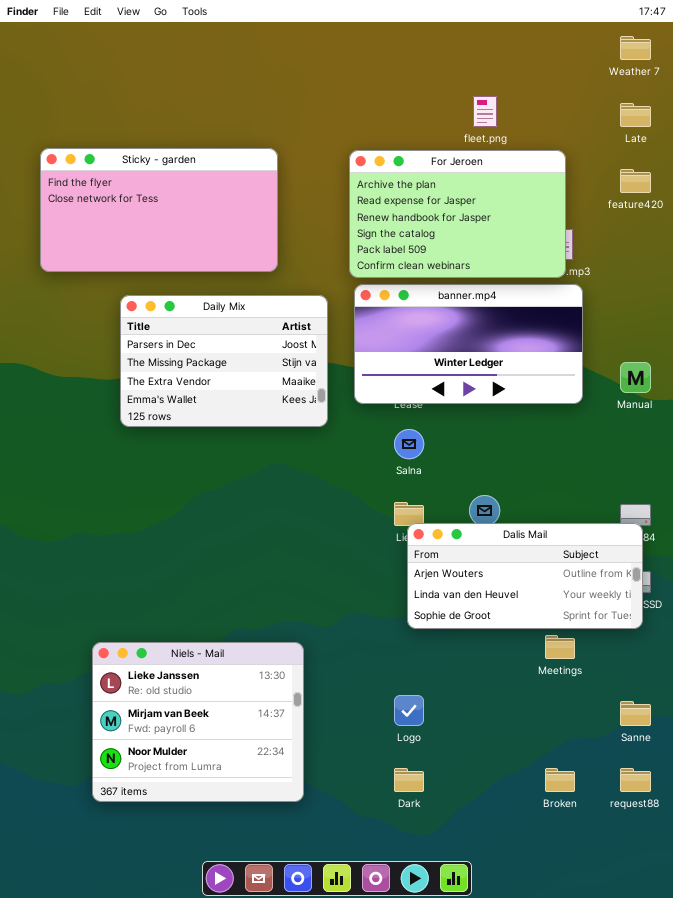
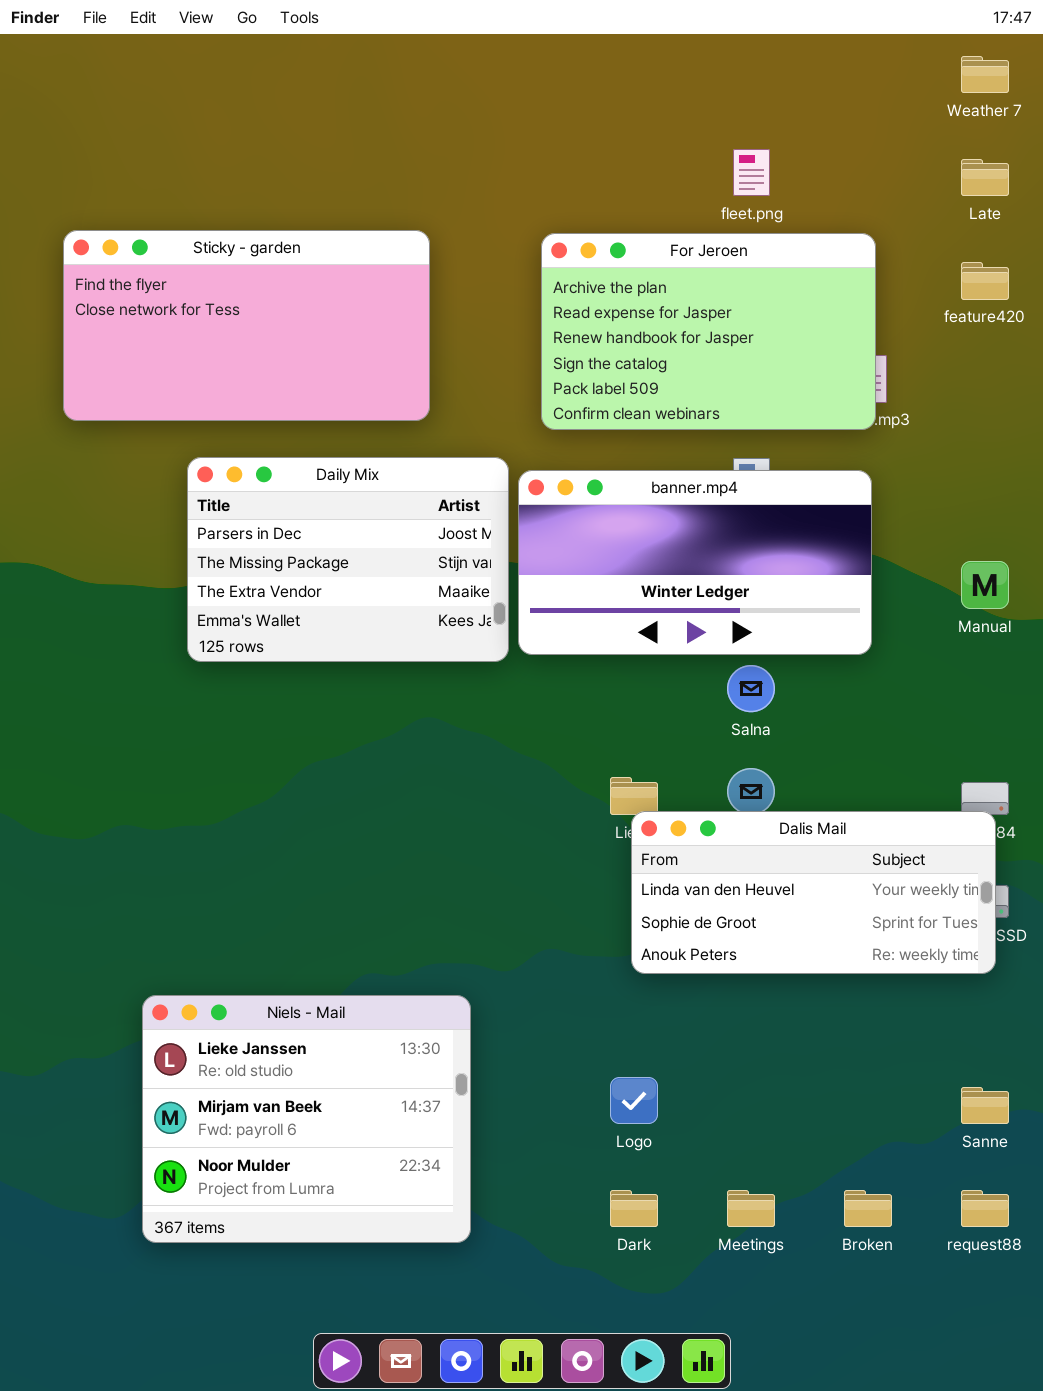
banner.mp4: [354,284,583,404] -> [518,470,872,655], moved
Salna: [394,429,424,459] -> [727,665,775,712], moved
Dalis Mail: [407,523,643,629] -> [631,811,996,974], scrolled down 1 row
Meetings: [545,635,575,659] -> [727,1190,775,1227], moved

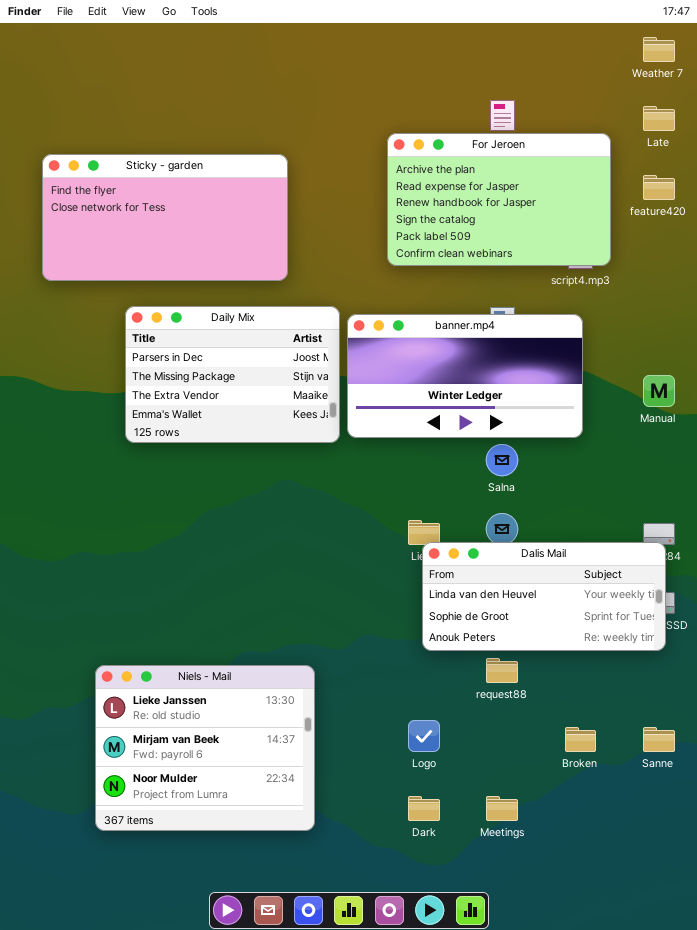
For Jeroen: [541,233,876,430] -> [387,133,611,266], moved
Broken: [844,1190,892,1227] -> [565,727,596,752], moved
request88: [961,1190,1009,1227] -> [486,658,518,683], moved

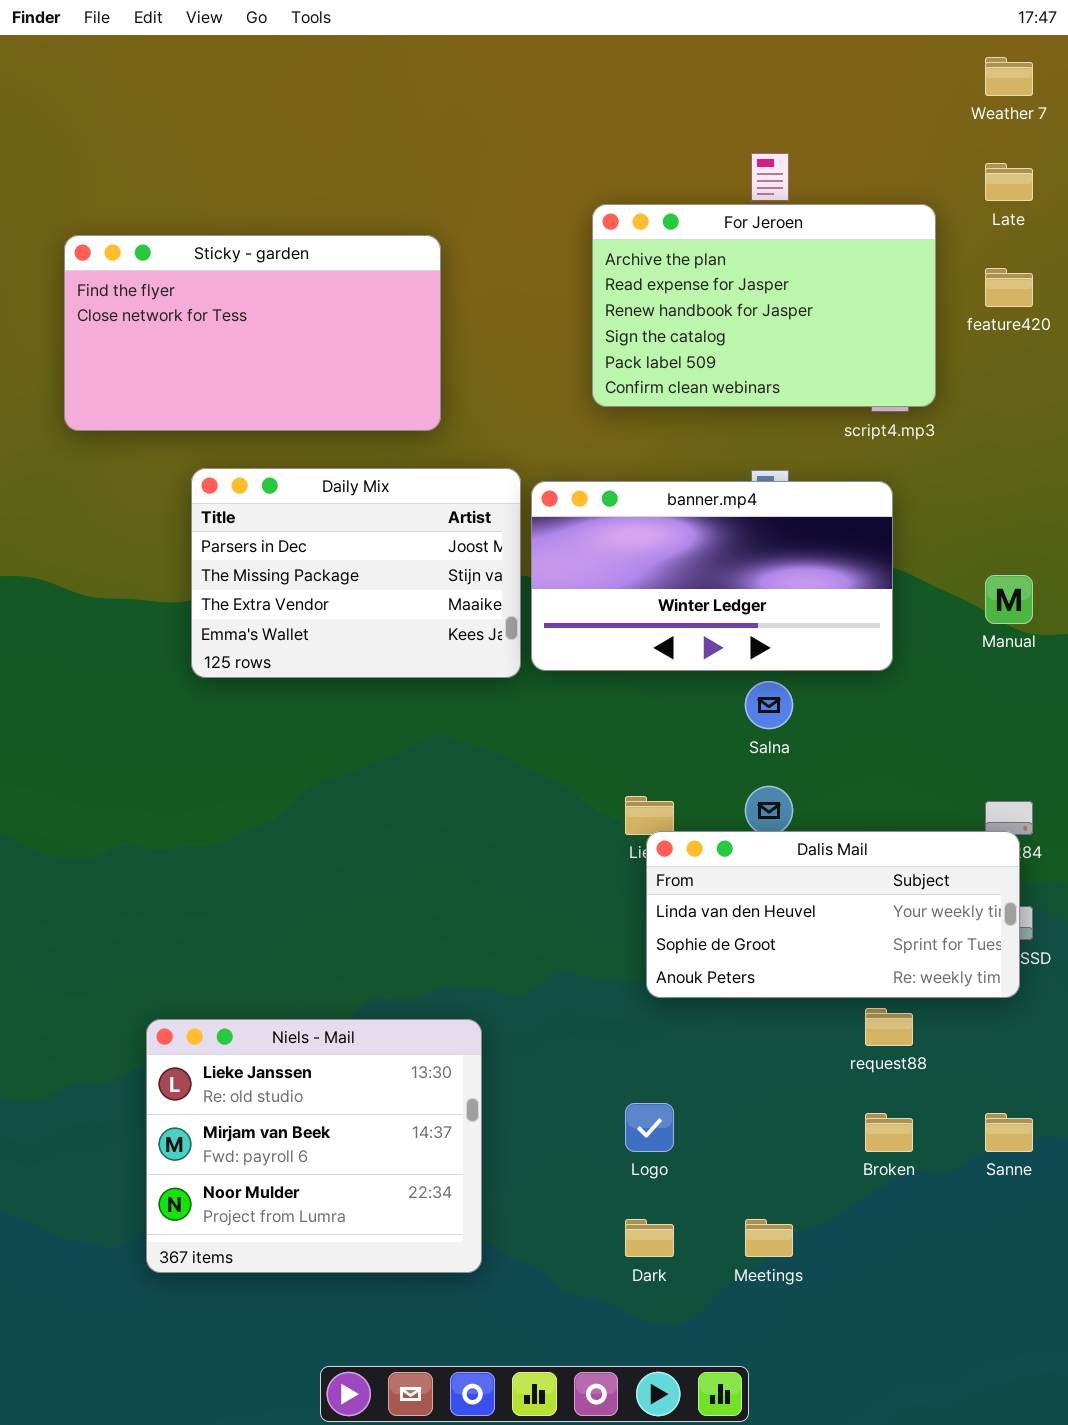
request88: [486,658,518,683] -> [865,1008,913,1046], moved

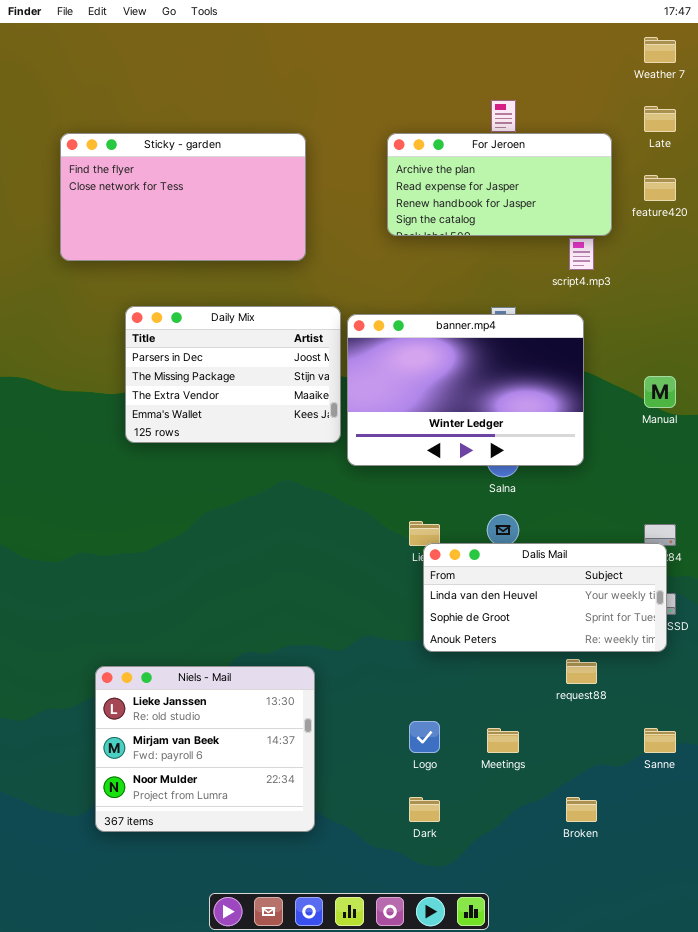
For Jeroen: [592,204,936,407] -> [387,133,612,236], resized
Sticky - garden: [64,235,441,431] -> [60,133,306,261], moved
banner.mp4: [531,481,893,671] -> [347,314,584,466], resized
Broken: [865,1113,913,1152] -> [566,797,597,822], moved
Meetings: [745,1219,793,1257] -> [487,728,519,753], moved

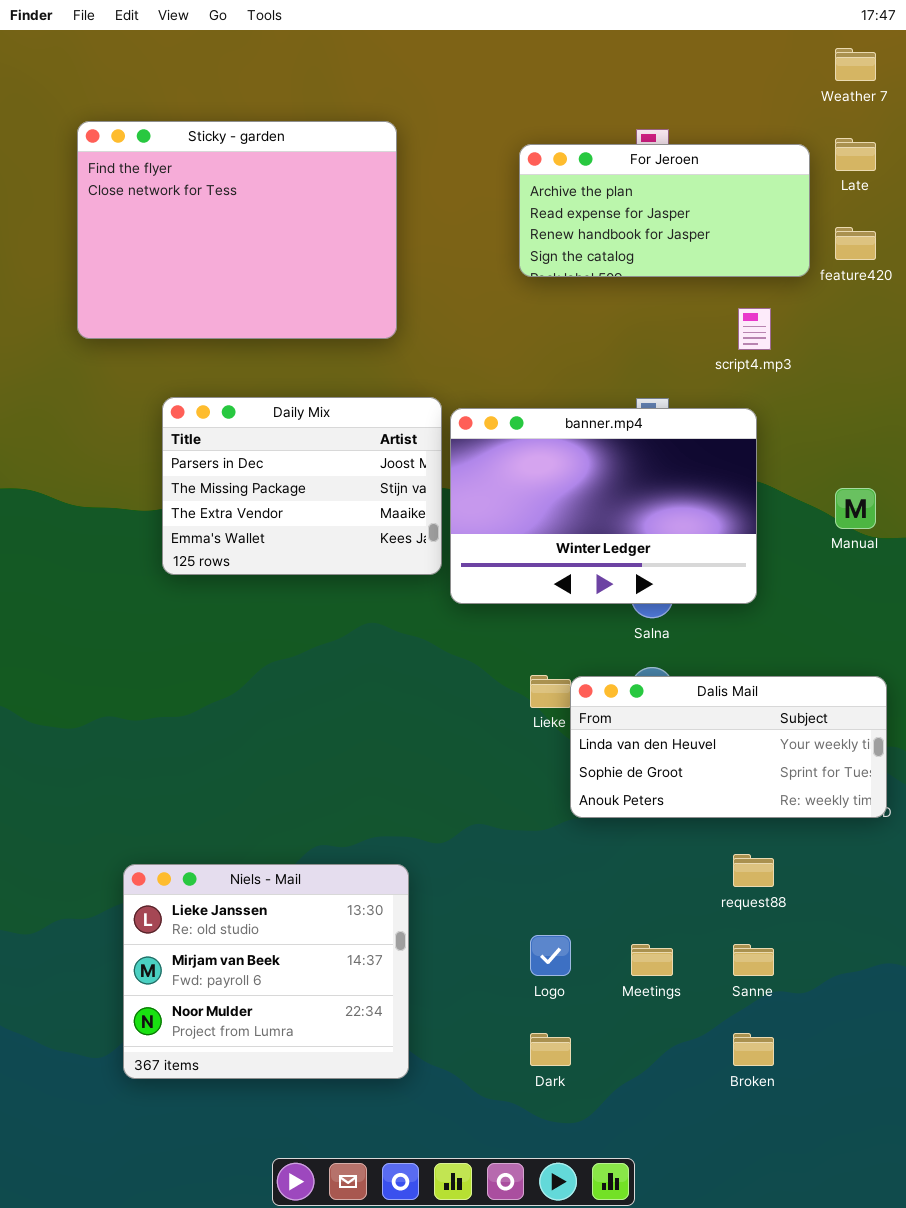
Sticky - garden: [60,133,306,261] -> [77,121,397,339], resized
For Jeroen: [387,133,612,236] -> [519,144,810,277], moved
Dalis Mail: [423,543,667,652] -> [570,676,887,818], moved
Sanne: [644,728,676,753] -> [733,944,774,976], moved

